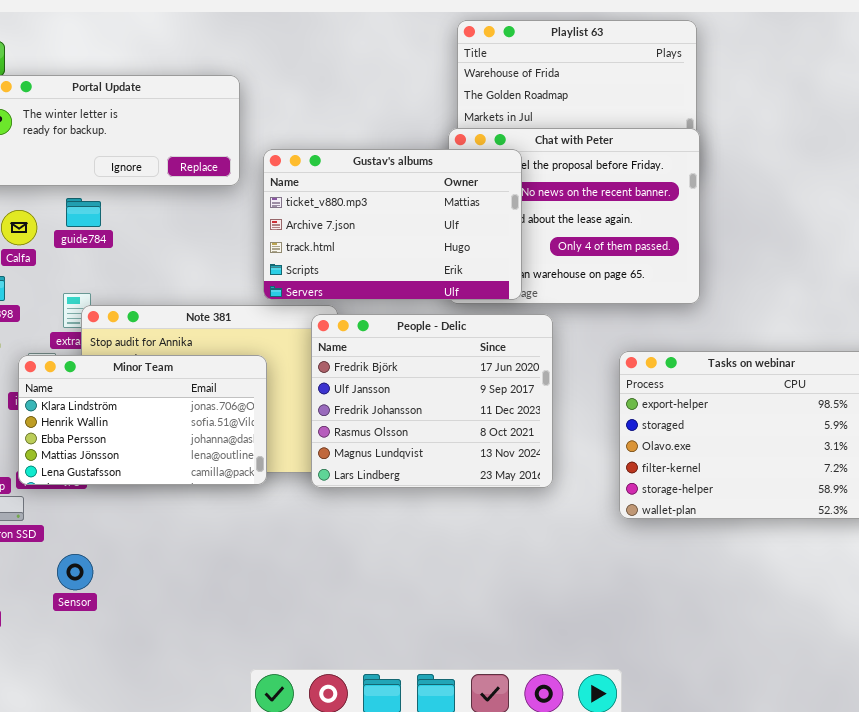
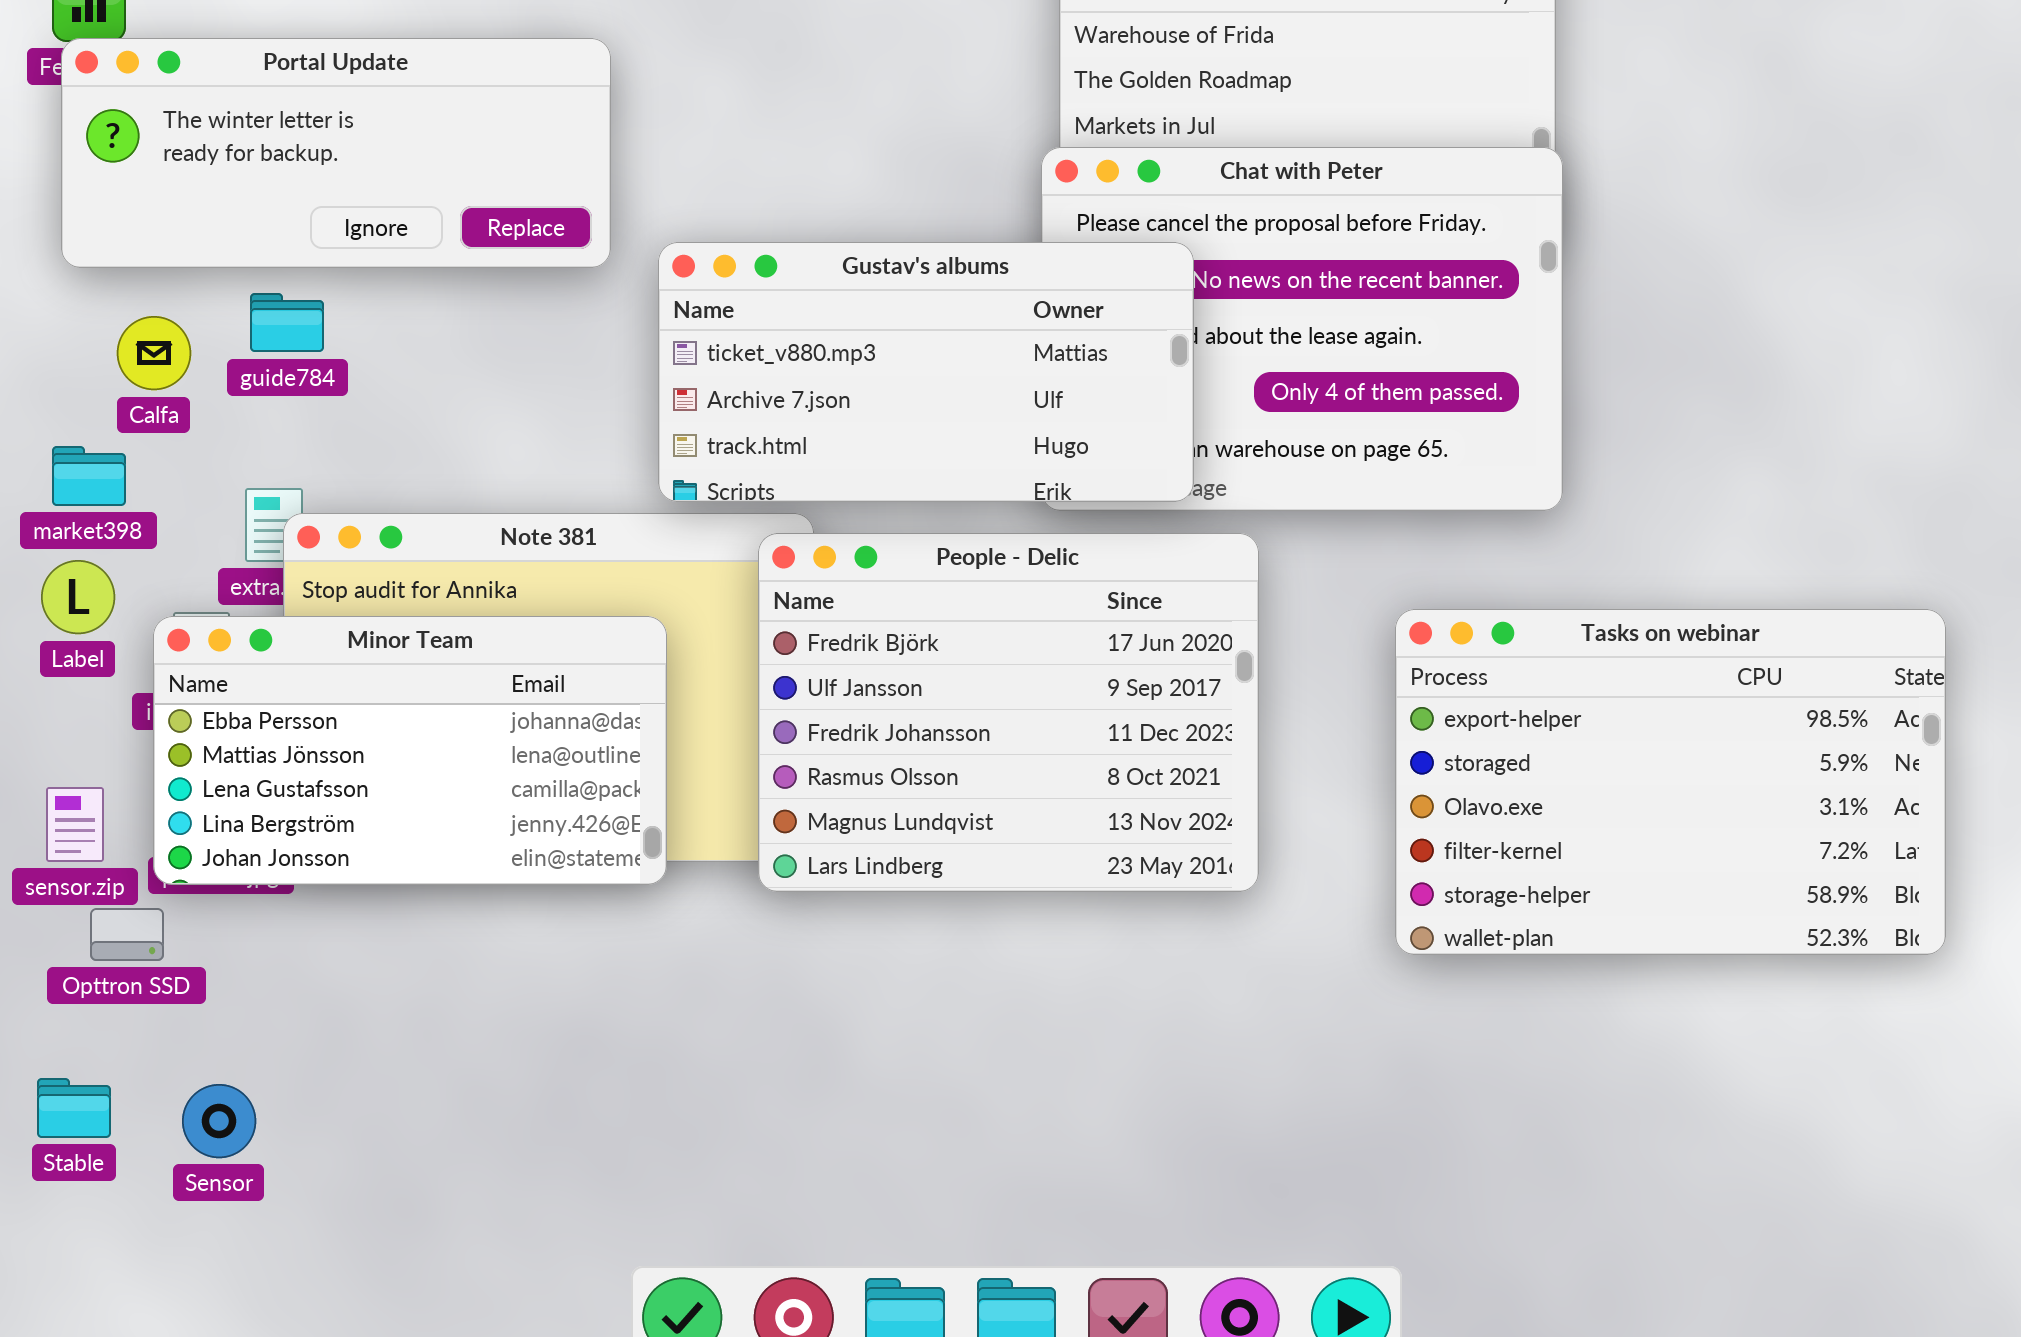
Gustav's albums: [263,149,522,300] -> [658,242,1194,502], resized
Minor Team: [18,355,267,485] -> [153,616,667,885], scrolled down 2 rows
Sensor: [57,554,93,590] -> [182,1084,256,1158], moved

